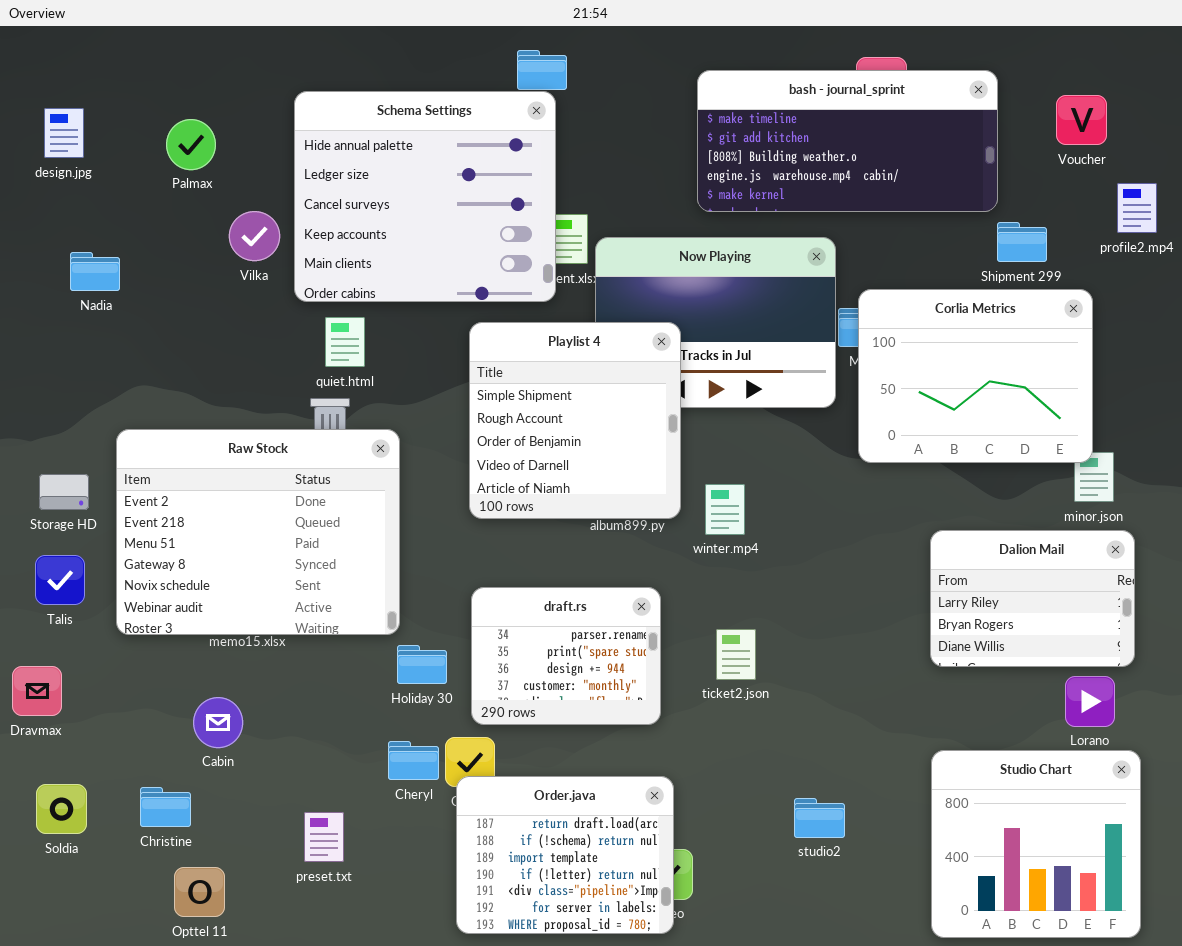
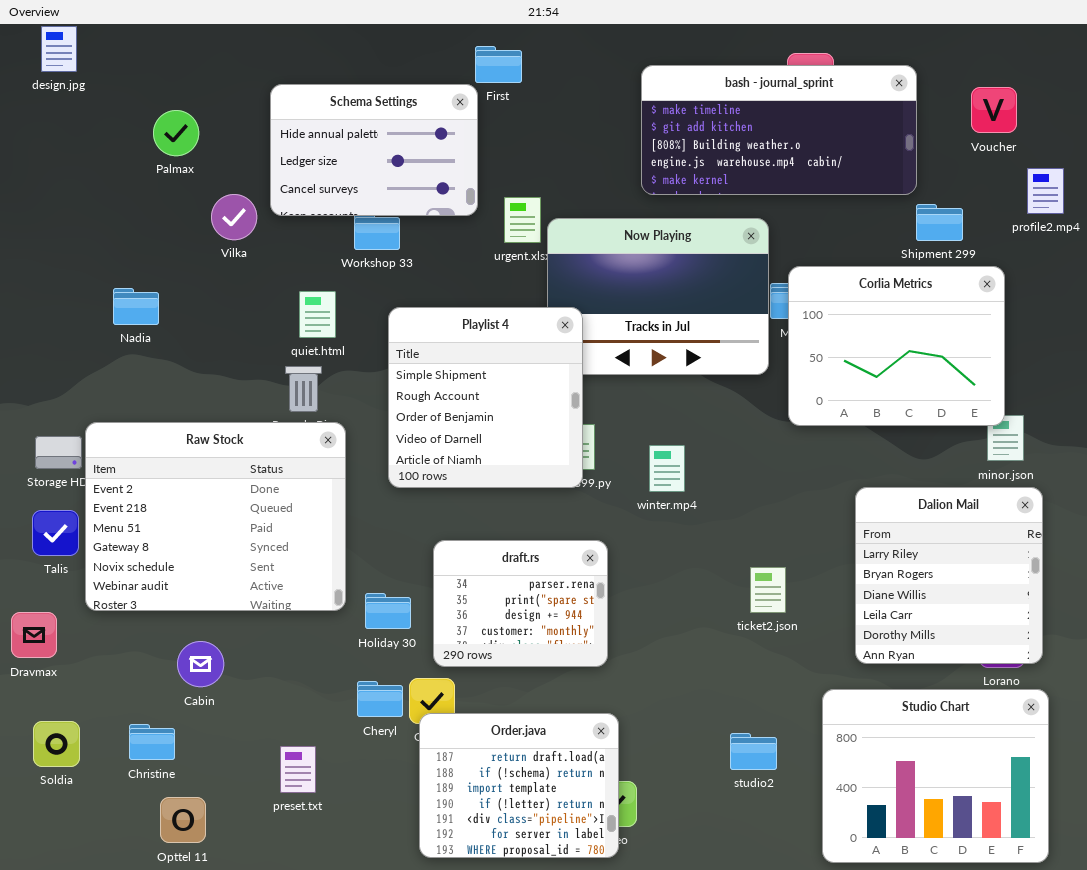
Schema Settings: [294,91,556,302] -> [270,84,478,216], resized
design.jpg: [44,108,84,158] -> [41,26,77,72], moved
Nadia: [70,252,120,291] -> [113,288,159,325], moved
Playlist 4: [469,322,681,519] -> [388,307,583,488], moved
Raw Stock: [116,429,400,635] -> [85,422,346,611], moved
Dalion Mail: [930,530,1135,667] -> [855,487,1043,664], resized
ticket2.json: [716,629,756,680] -> [750,567,786,613], moved
Studio Chart: [931,750,1141,938] -> [822,689,1049,863], resized

